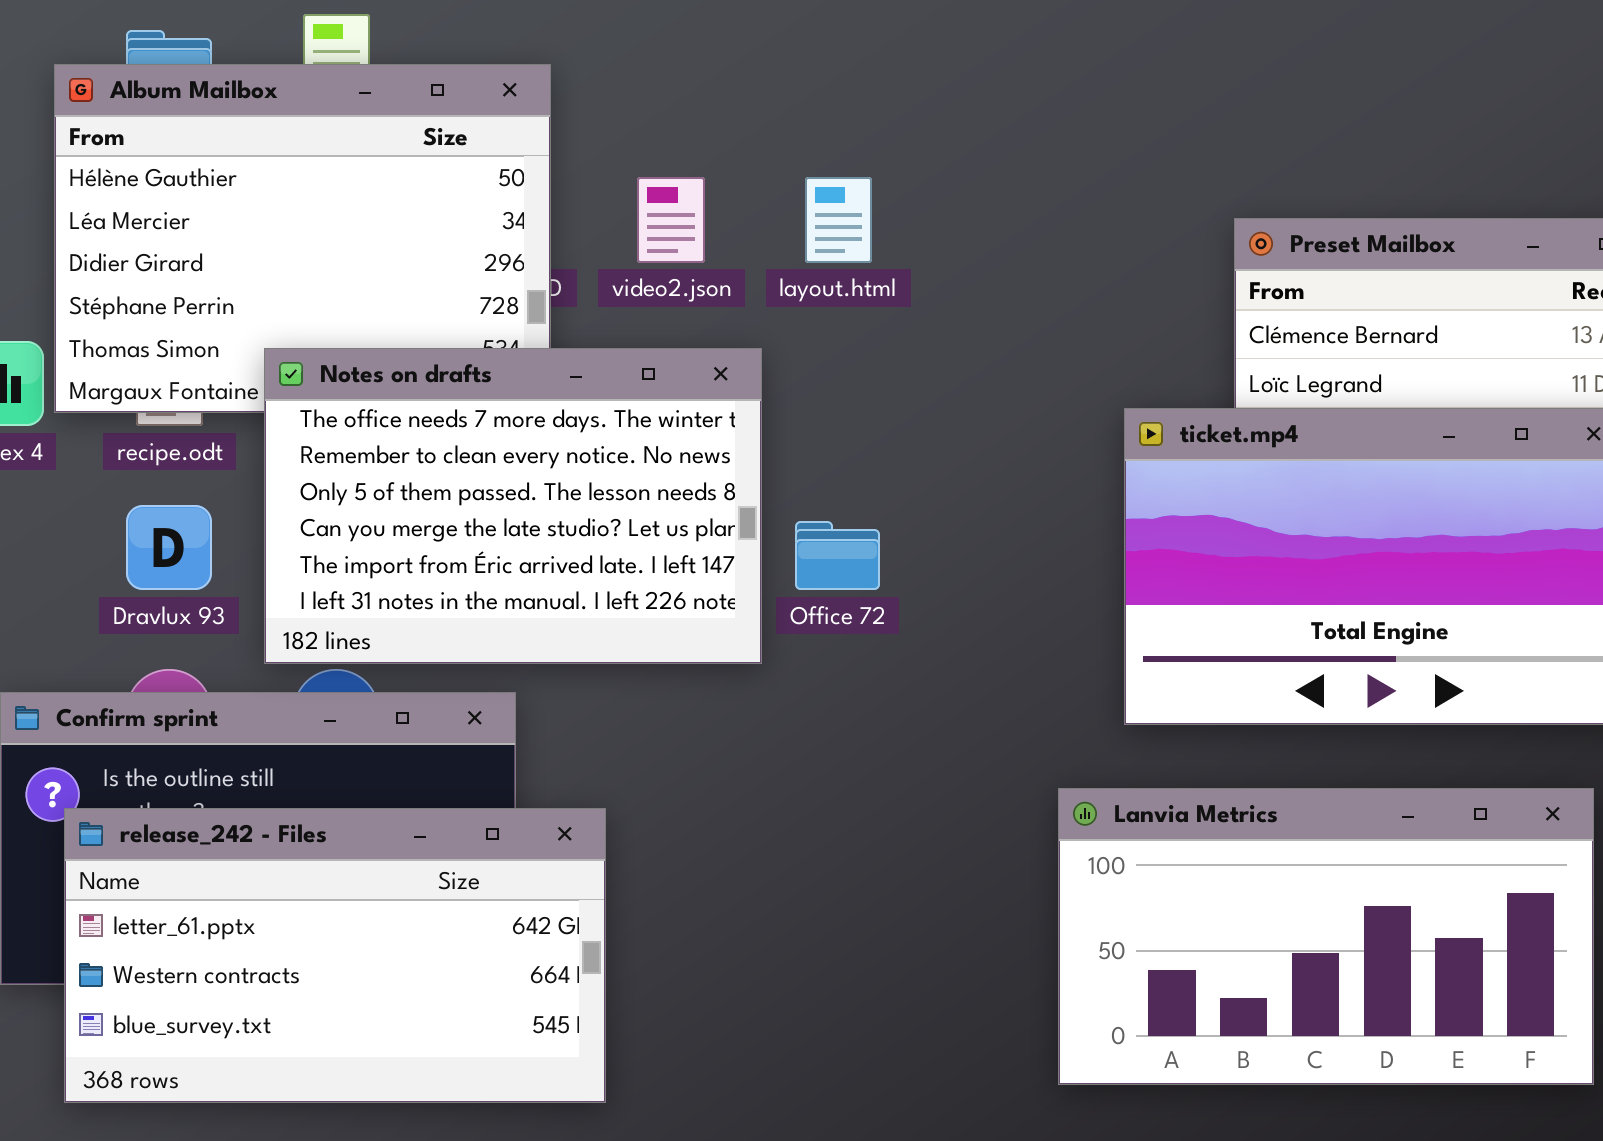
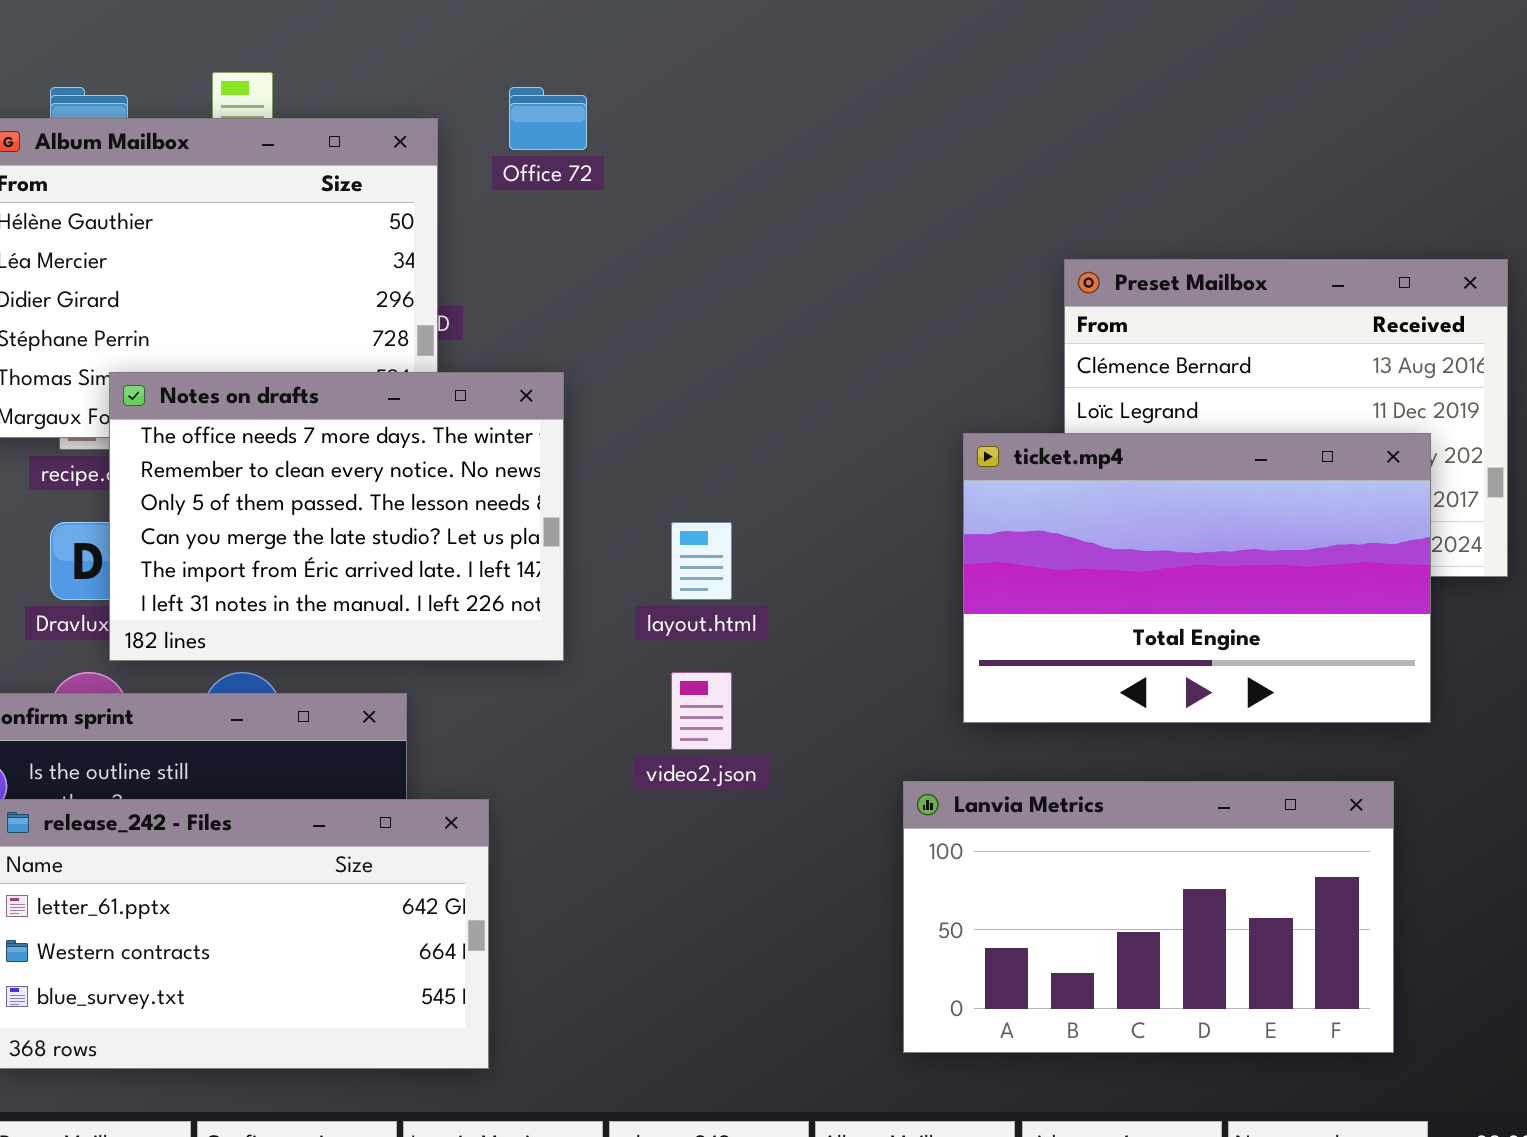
video2.json: [637,177,705,263] -> [671,672,732,750], moved
layout.html: [805,177,872,263] -> [671,522,732,600], moved
Notes on drafts: [264,348,762,664] -> [109,372,564,661], moved
Office 72: [795,521,880,590] -> [509,87,587,150], moved

